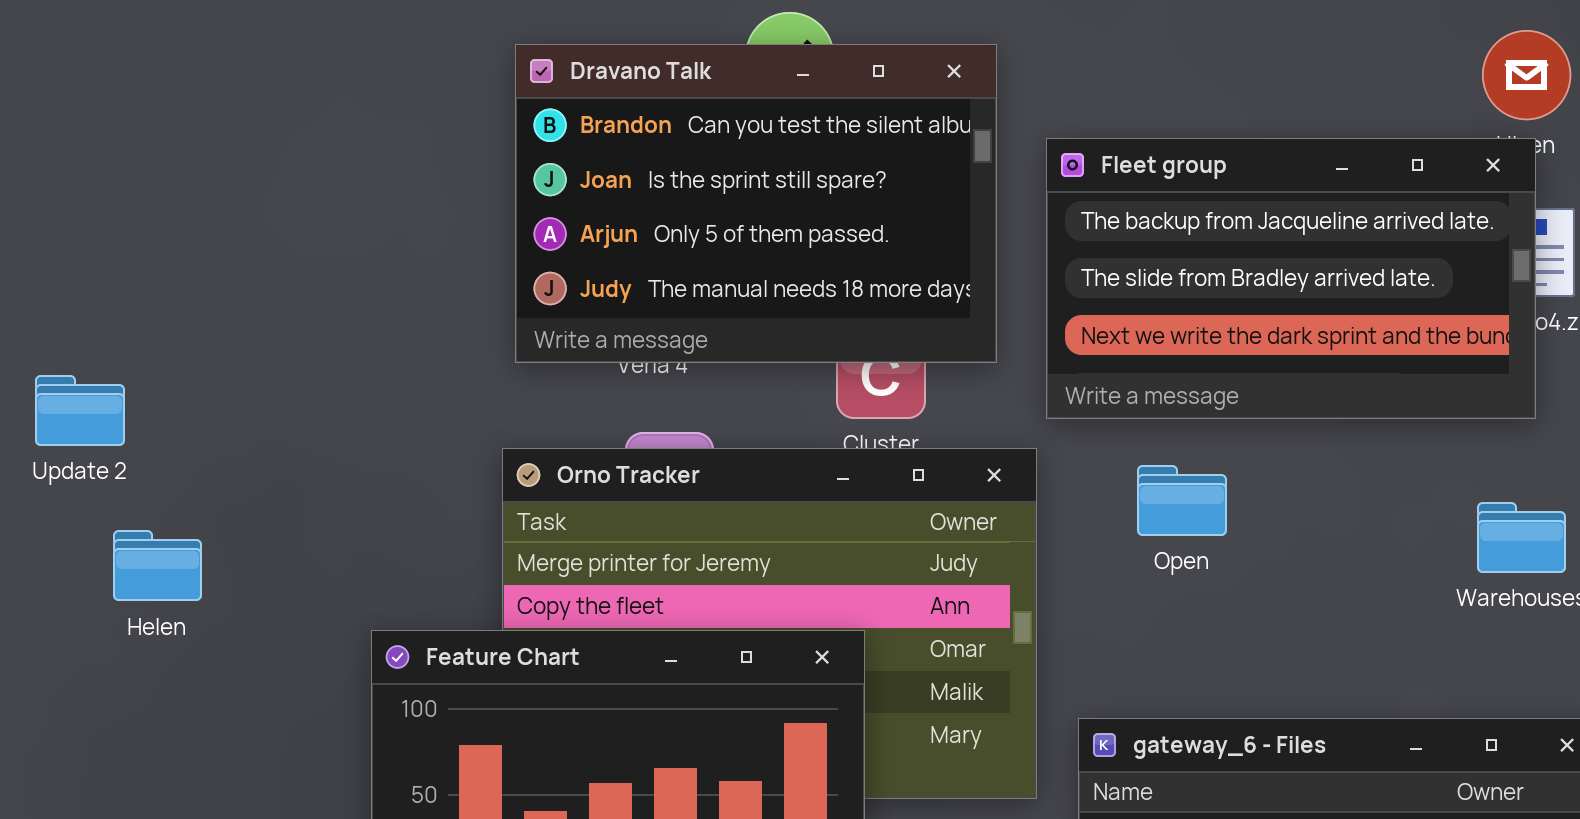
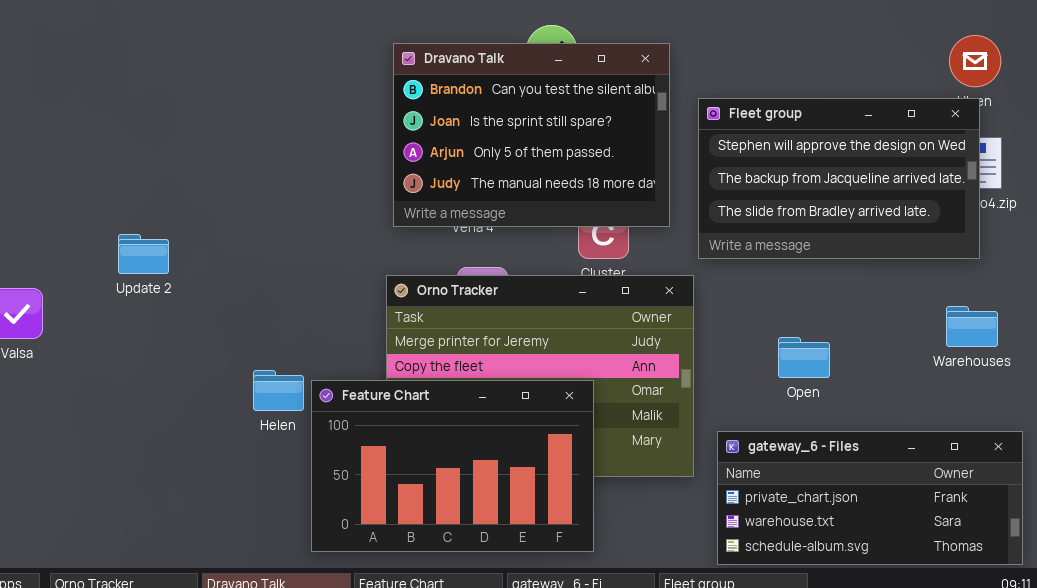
Fleet group: [1046,138,1536,419] -> [698,98,980,259], scrolled up 1 row
Open: [1137,465,1227,536] -> [778,337,830,378], moved
Helen: [113,530,202,601] -> [253,370,304,411], moved

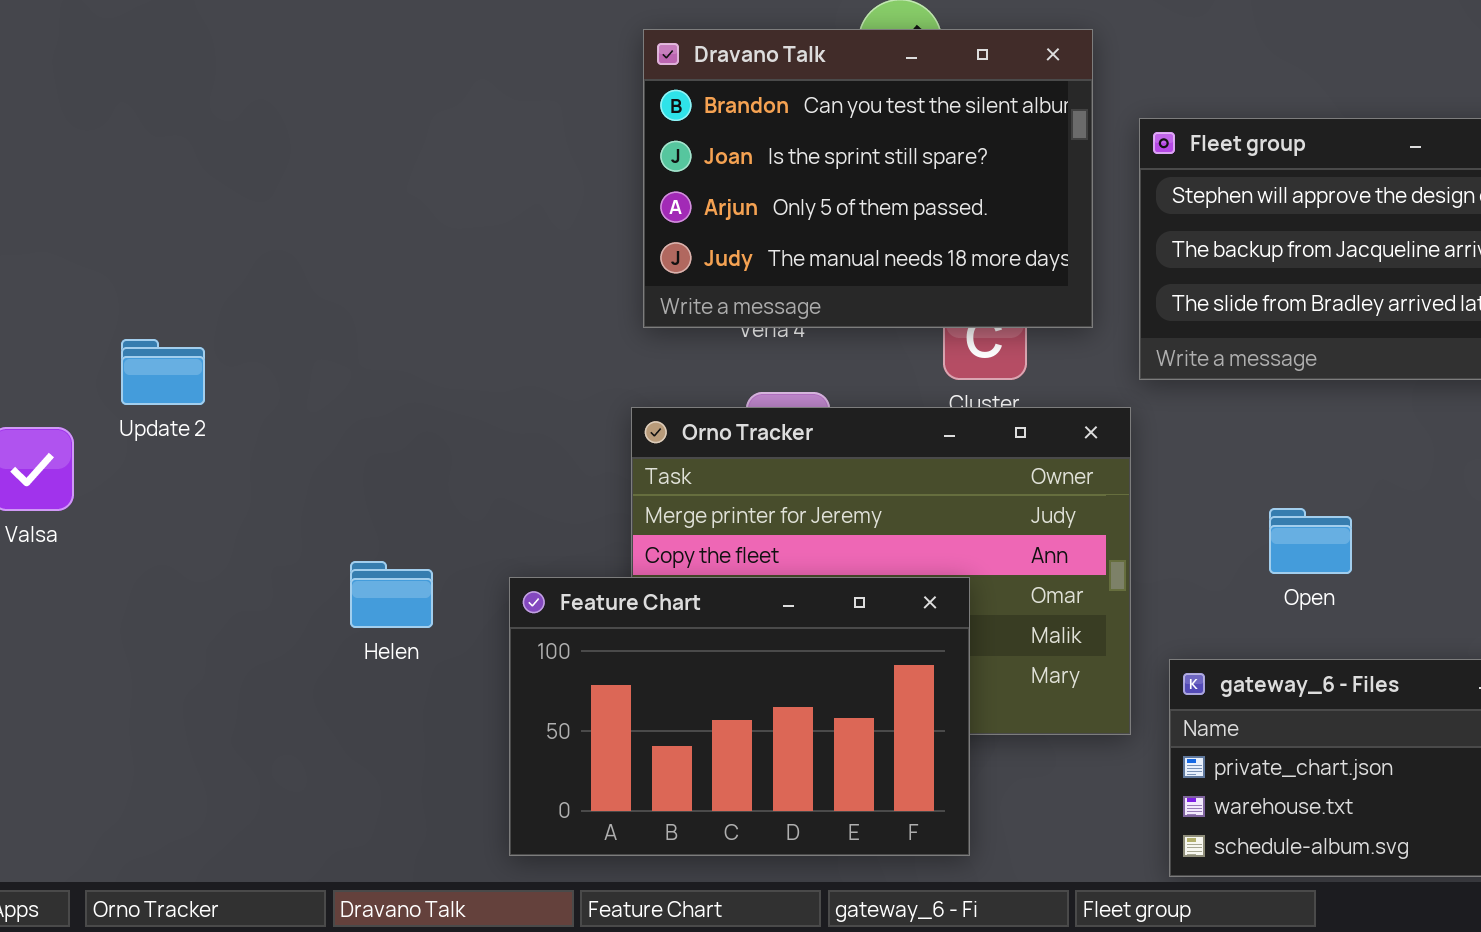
Update 2: [118,234,169,274] -> [121,339,205,405], moved
Helen: [253,370,304,411] -> [350,561,433,628], moved

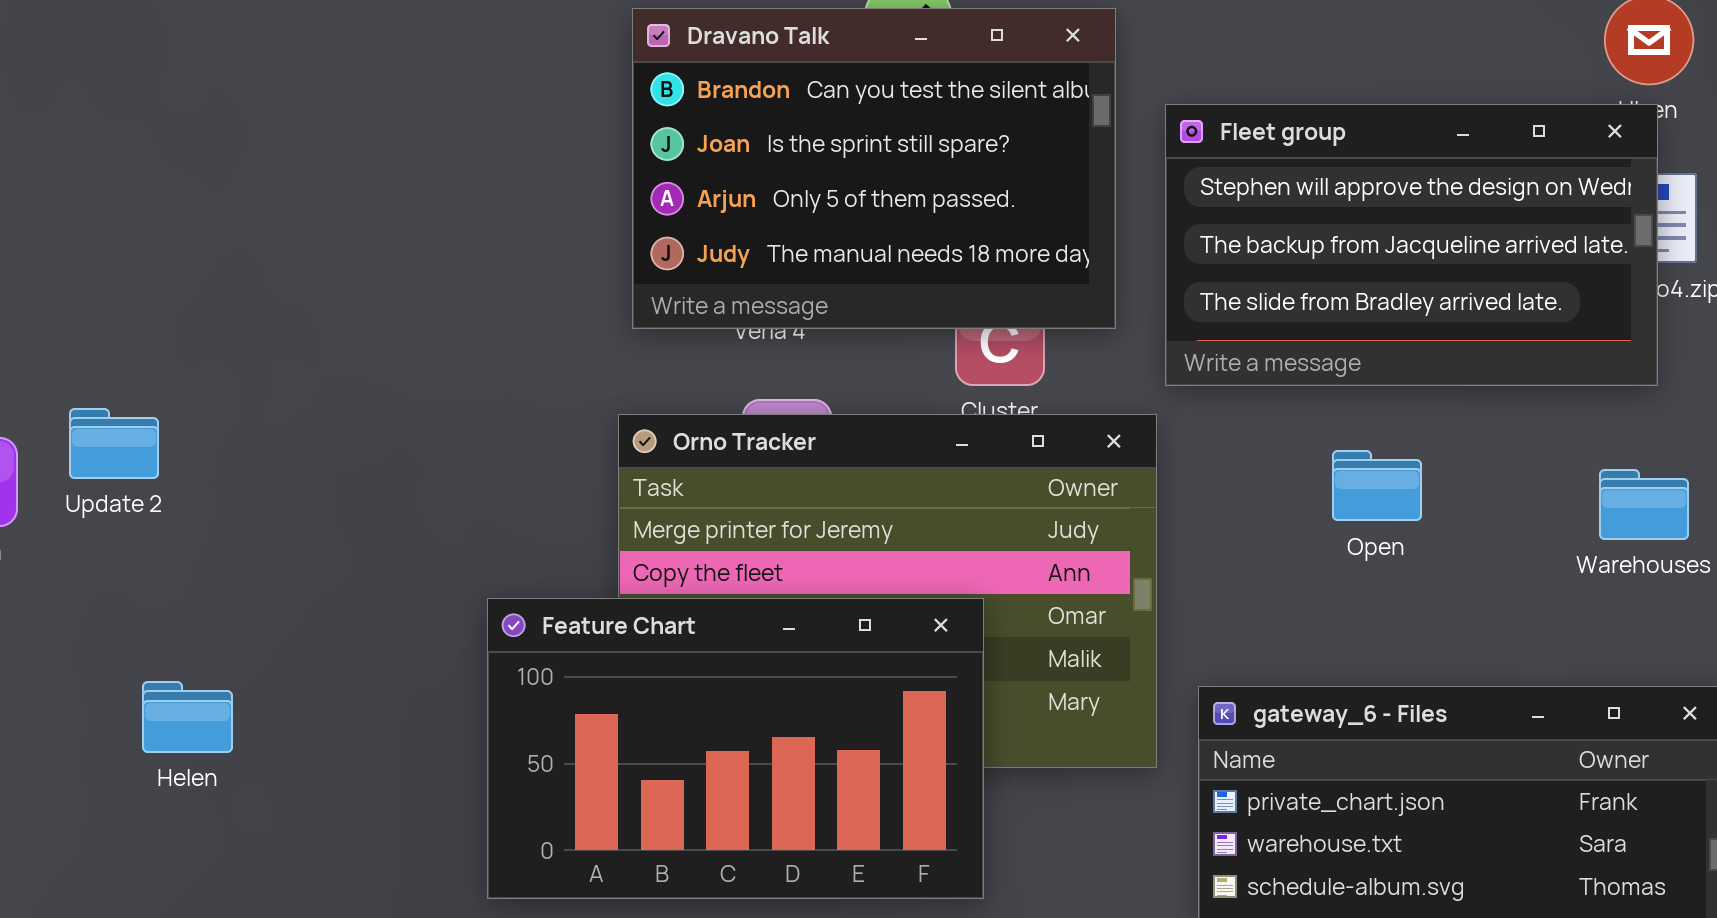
Update 2: [121,339,205,405] -> [69,408,159,479], moved
Open: [1269,508,1352,574] -> [1332,450,1422,521], moved
Helen: [350,561,433,628] -> [142,681,233,753], moved

